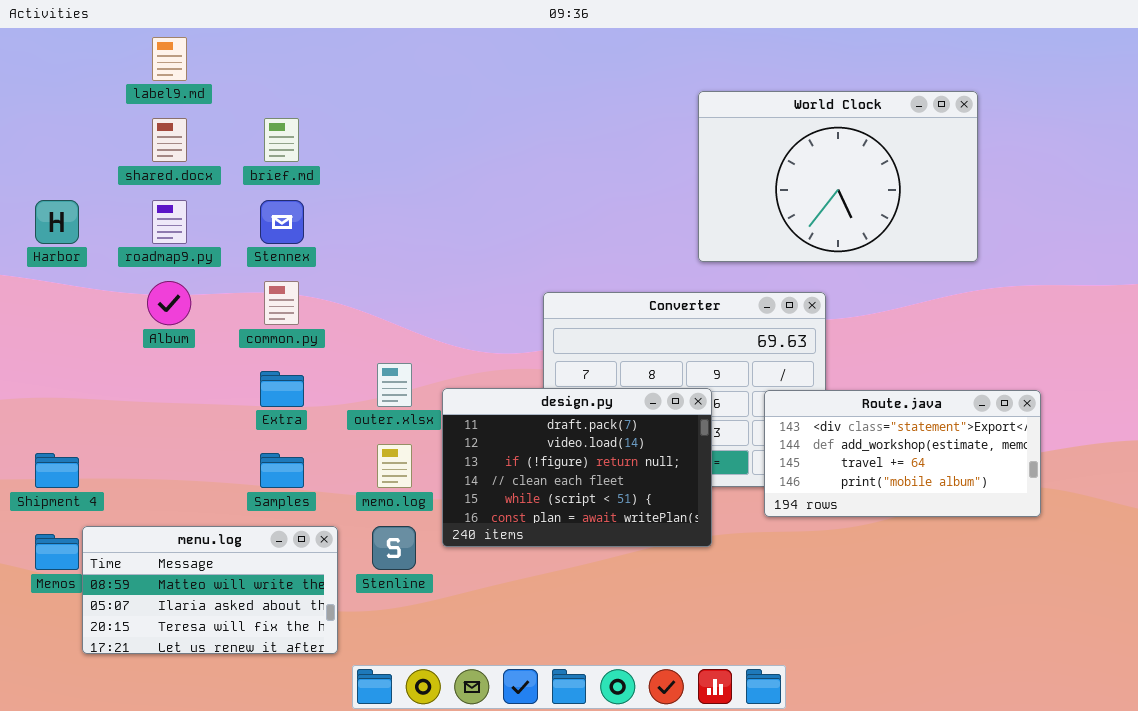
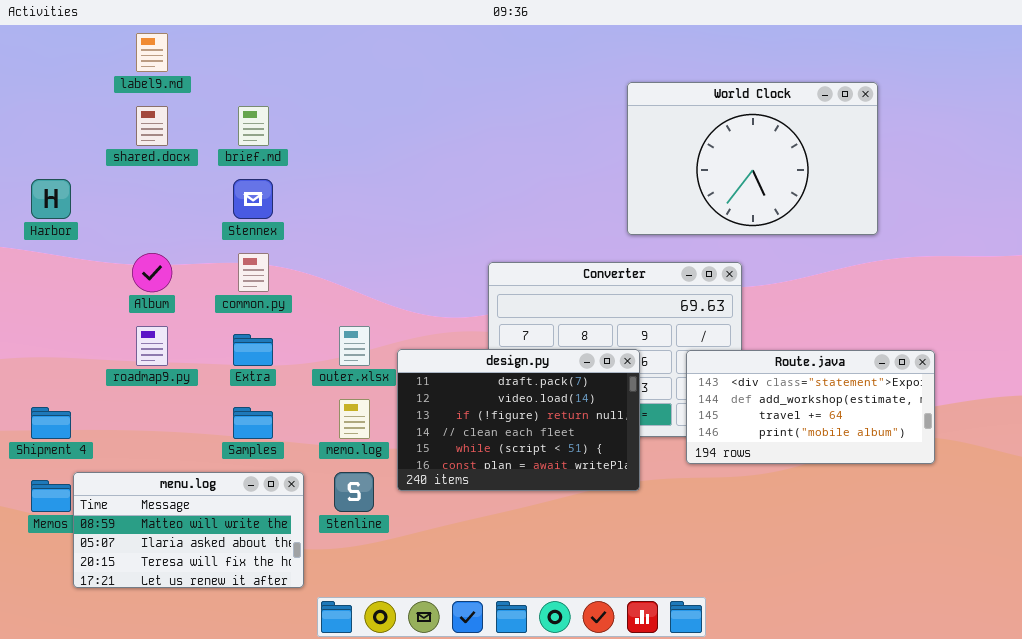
roadmap9.py: [152,200,187,244] -> [136,326,168,366], moved

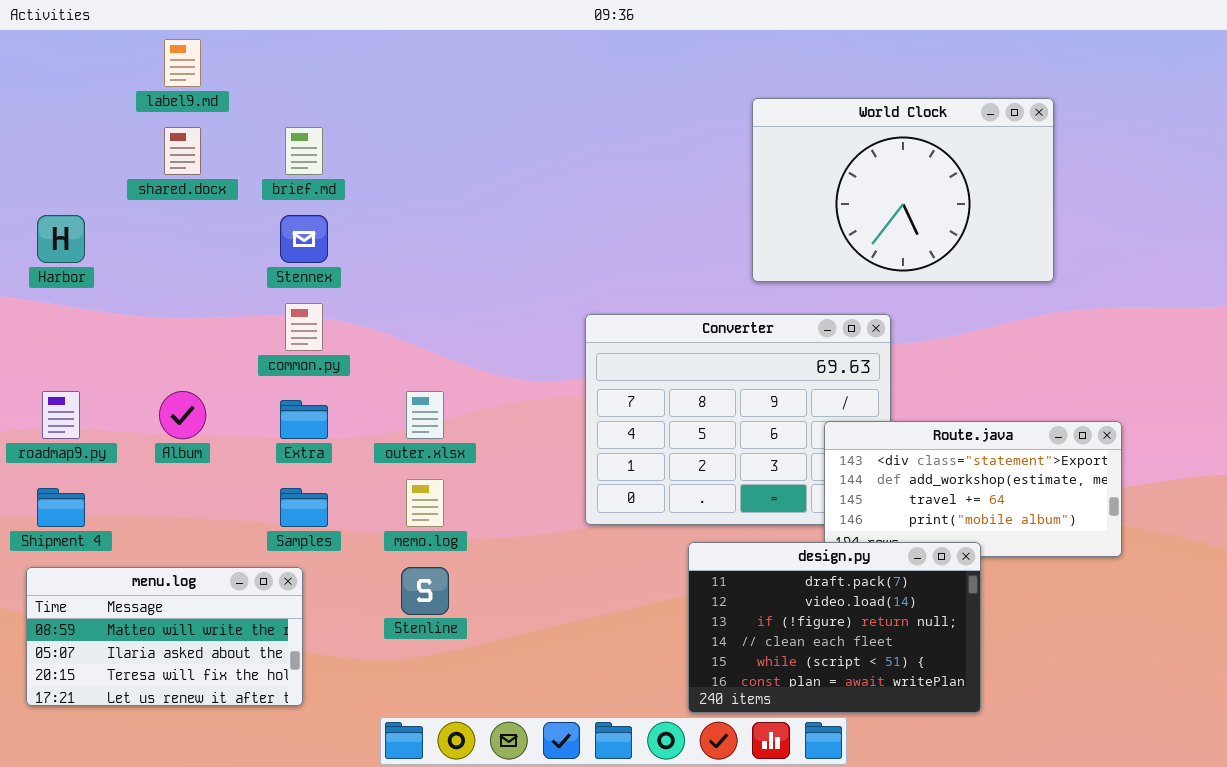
Album: [132,253,172,292] -> [159,391,206,439], moved
roadmap9.py: [136,326,168,366] -> [42,391,80,439], moved
design.py: [397,349,640,491] -> [688,542,981,713], moved
menu.log: [73,472,304,588] -> [26,567,303,706], moved

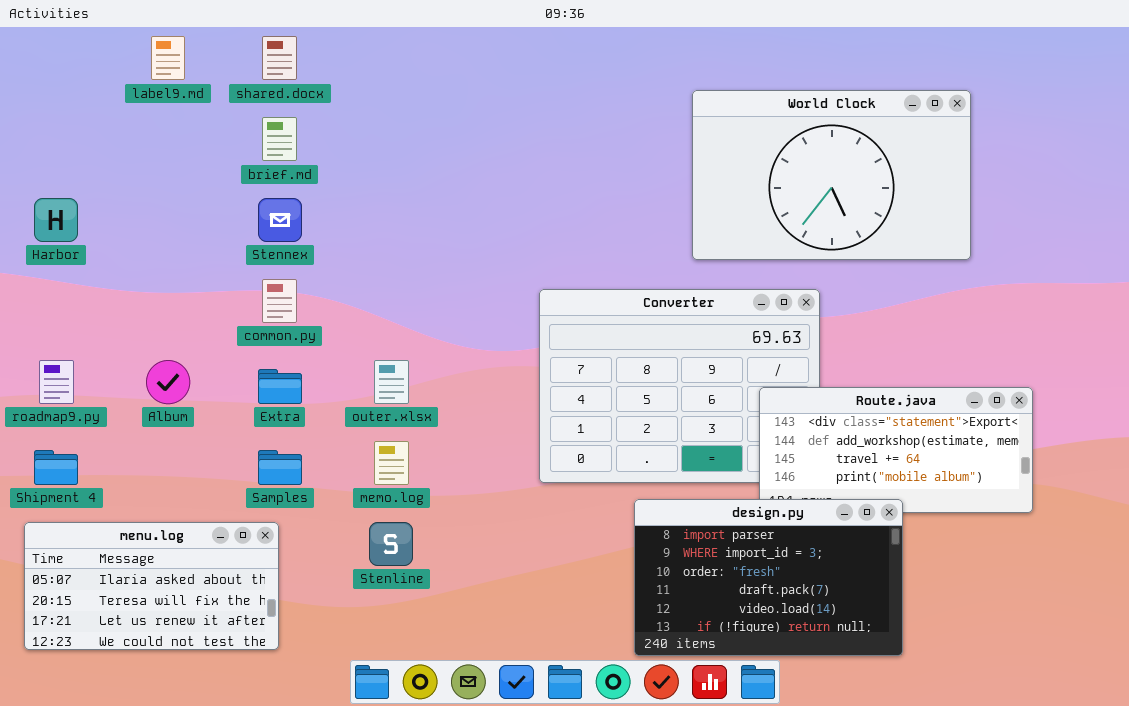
shared.docx: [164,127,201,175] -> [262,36,297,80], moved
design.py: [688,542,981,713] -> [634,499,903,656], scrolled up 3 rows
menu.log: [26,567,303,706] -> [24,522,279,650], scrolled down 1 row

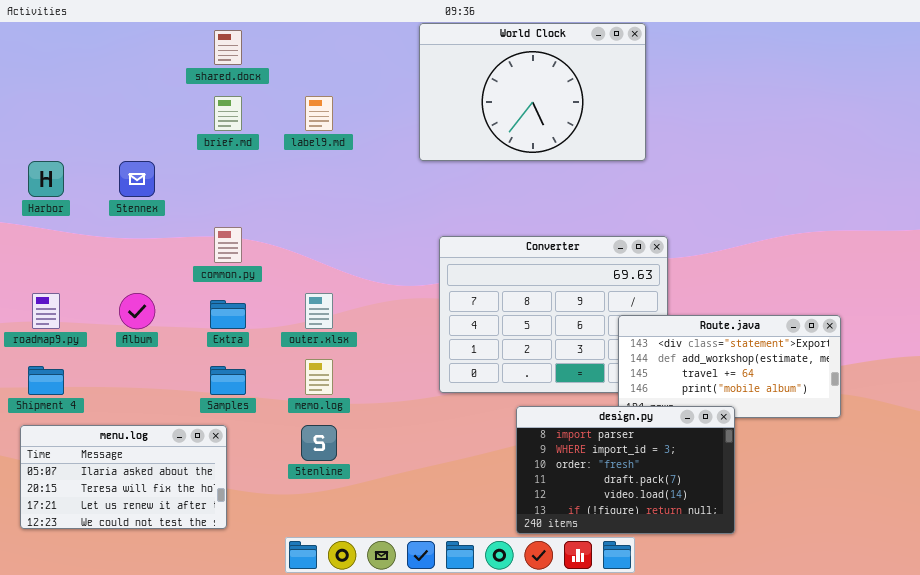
label9.md: [151,36,185,80] -> [305,96,333,131], moved
World Clock: [692,90,971,260] -> [419,23,646,161], moved
Stennex: [258,198,302,242] -> [119,161,155,197], moved

